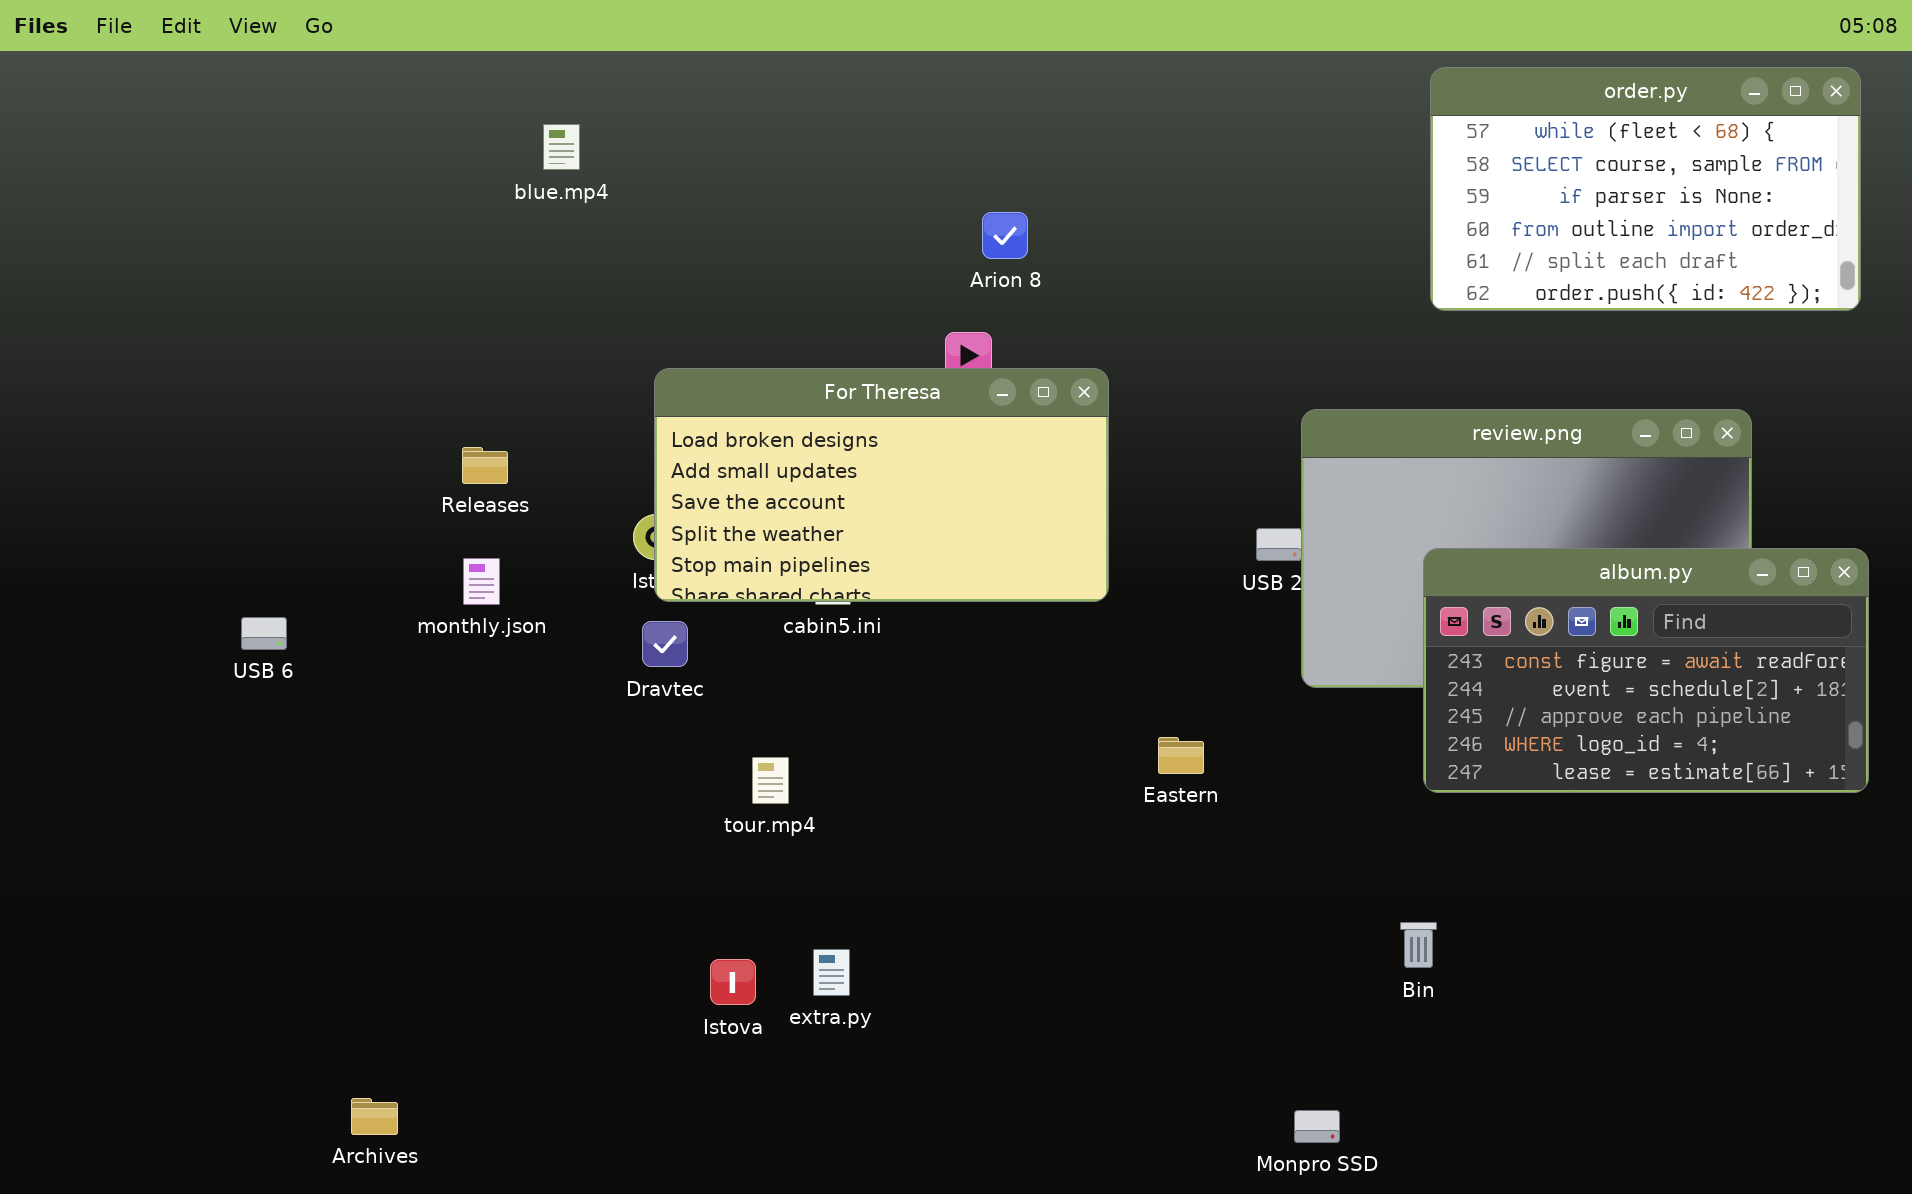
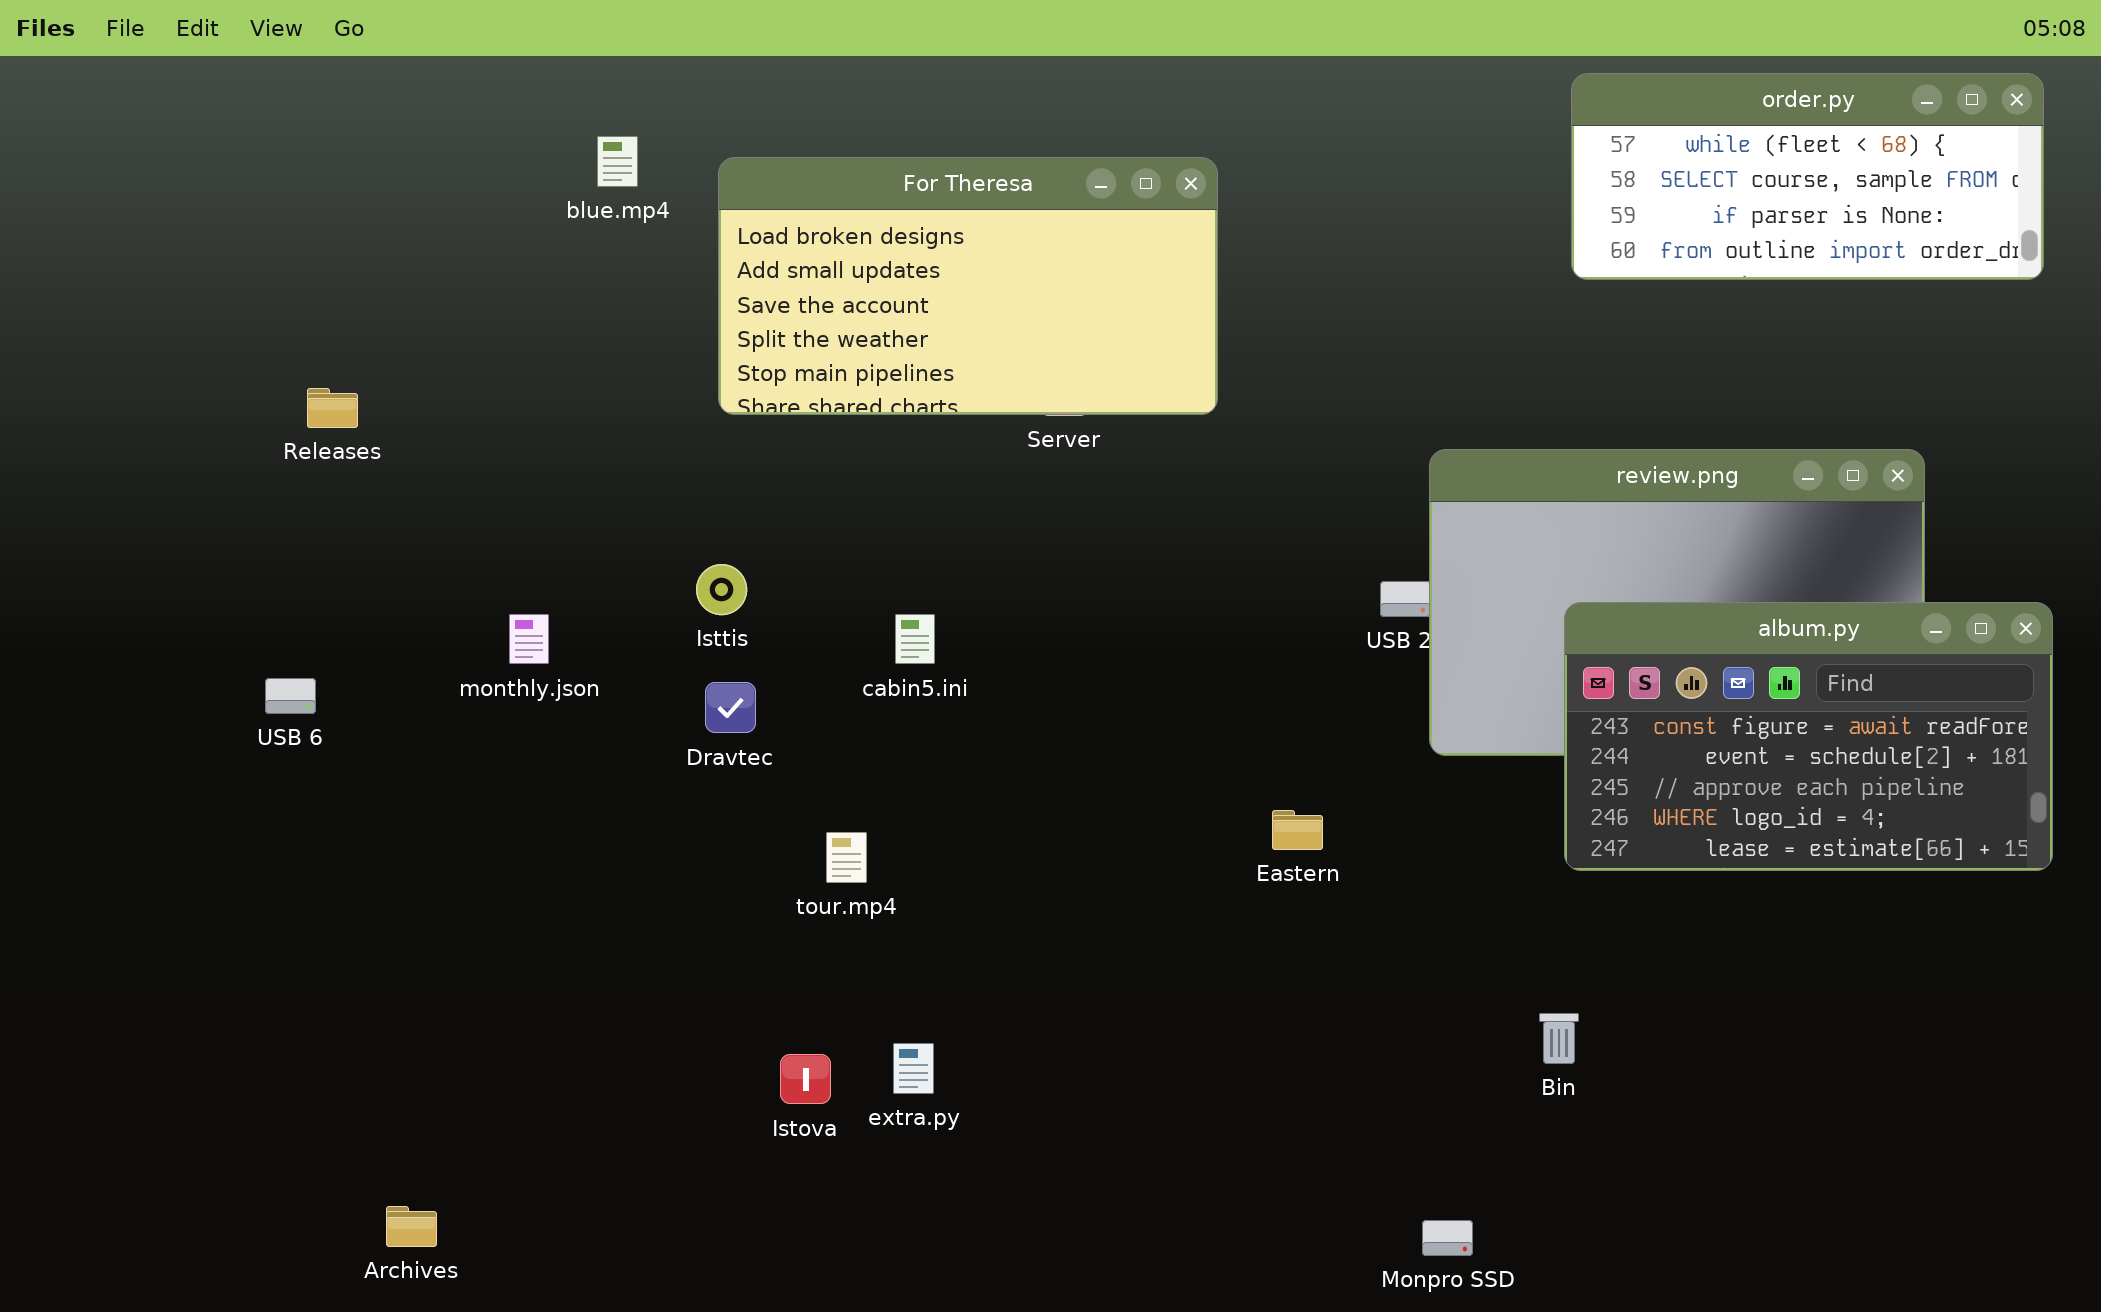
order.py: [1430,67,1861,311] -> [1571,73,2044,280], resized
For Theresa: [654,368,1109,602] -> [718,157,1218,415], moved
Releases: [462,447,508,484] -> [307,388,358,428], moved

